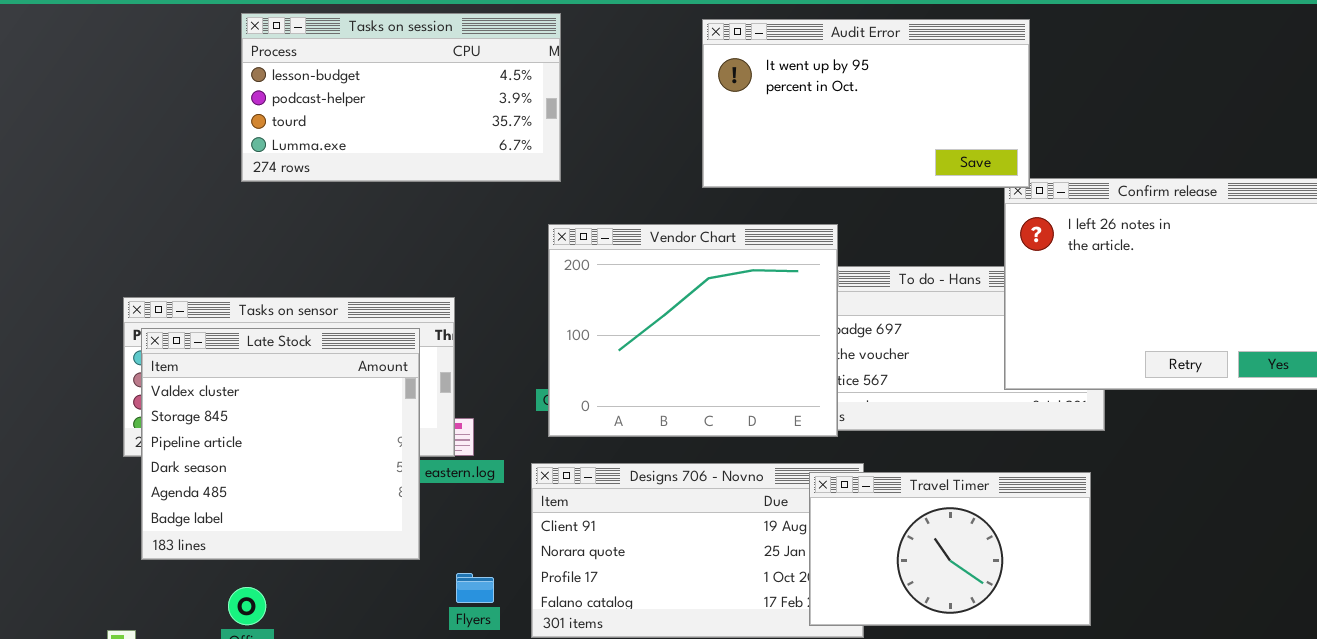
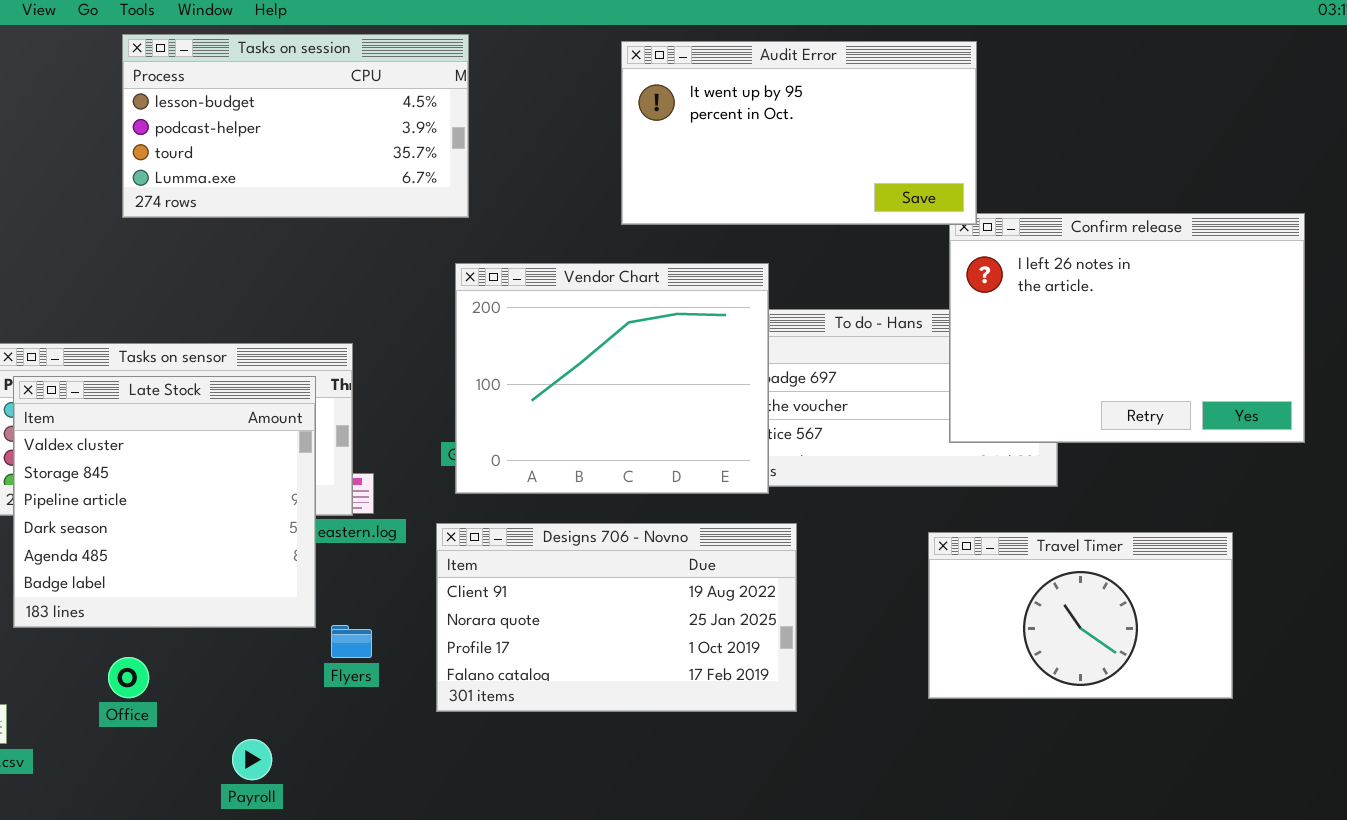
Travel Timer: [809,472,1091,626] -> [928,532,1233,699], moved
Flyers: [456,573,494,603] -> [331,625,372,658], moved

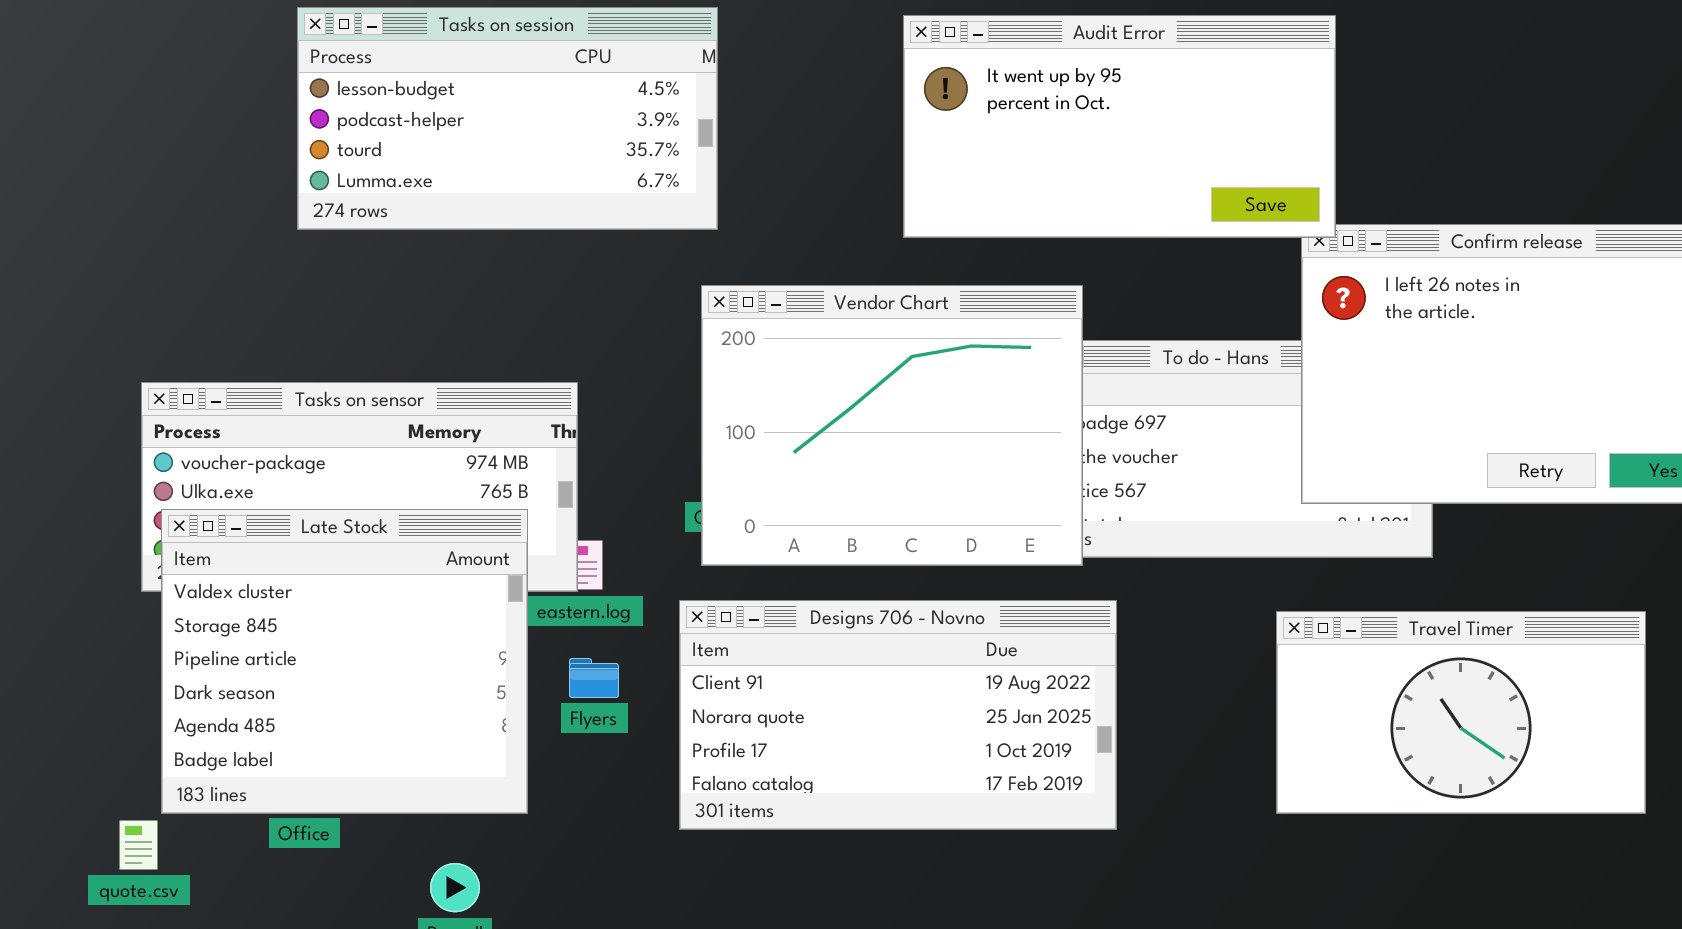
Late Stock: [13,376,316,628] -> [161,509,528,814], moved
Flyers: [331,625,372,658] -> [569,658,619,698], moved

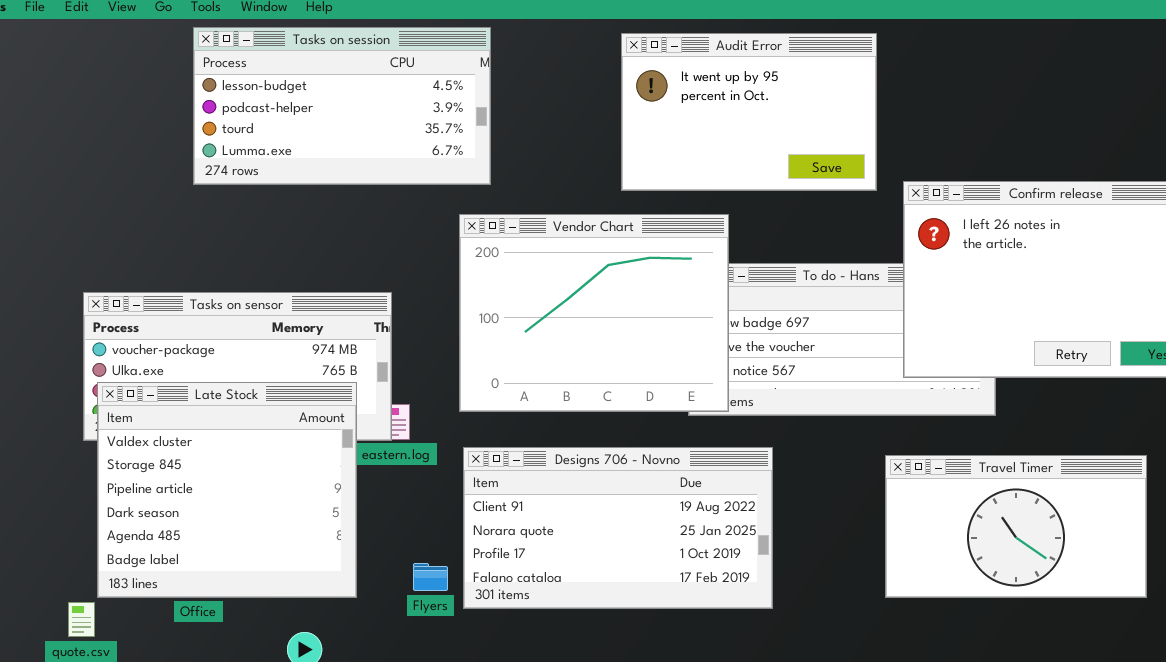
Audit Error: [903,15,1336,238] -> [621,33,877,191], resized
Vendor Chart: [701,285,1083,566] -> [459,214,729,412], moved
Flyers: [569,658,619,698] -> [413,563,448,591], moved

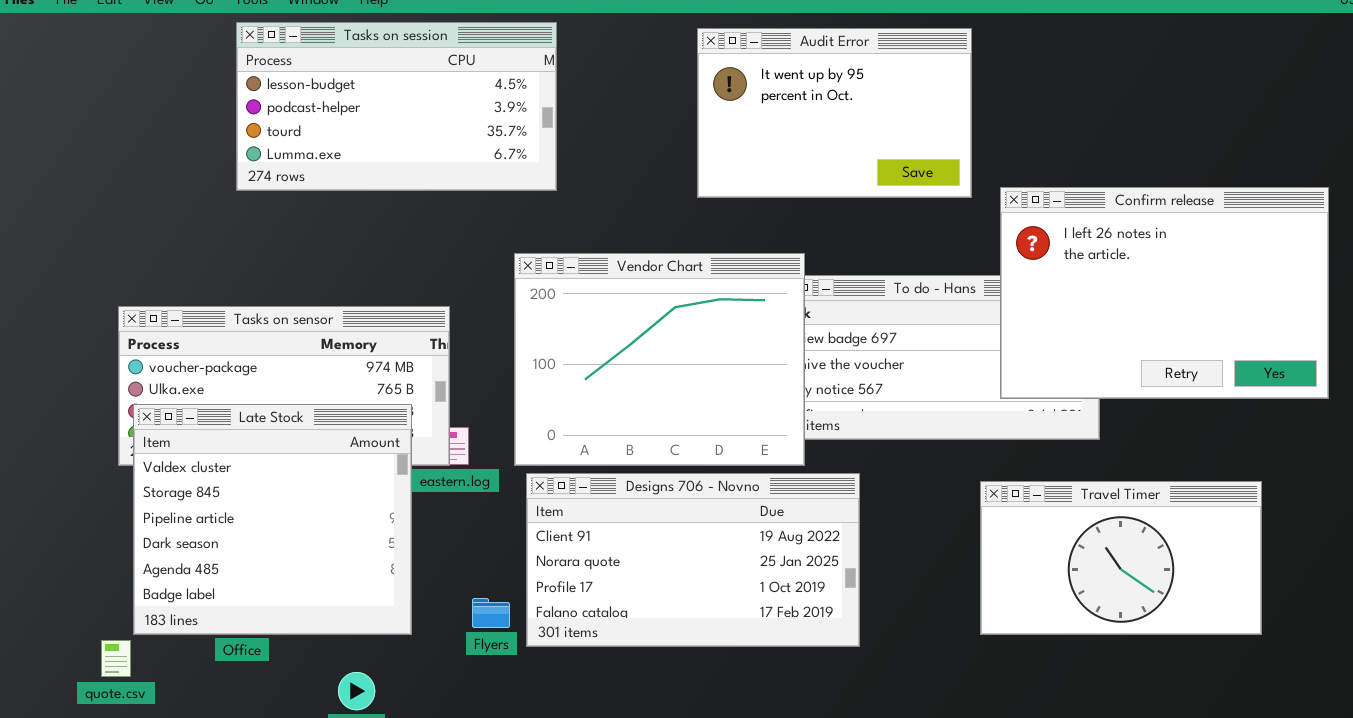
Vendor Chart: [459,214,729,412] -> [514,253,805,466], moved

